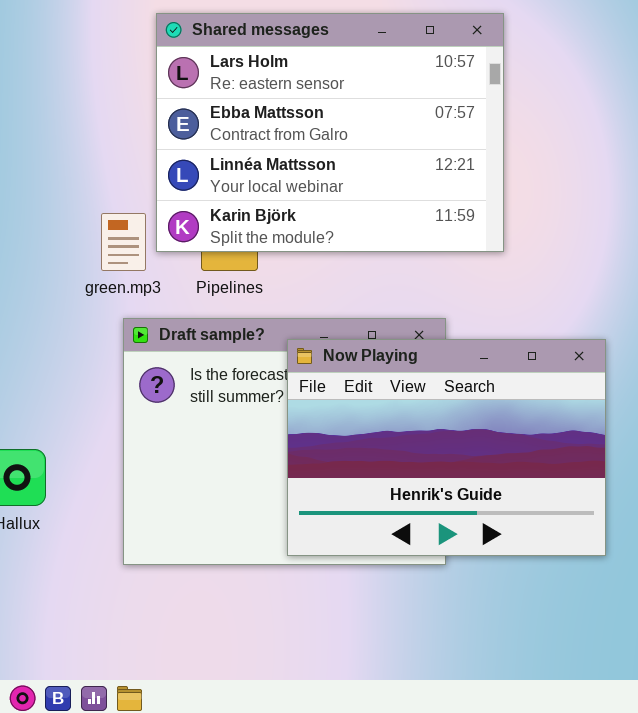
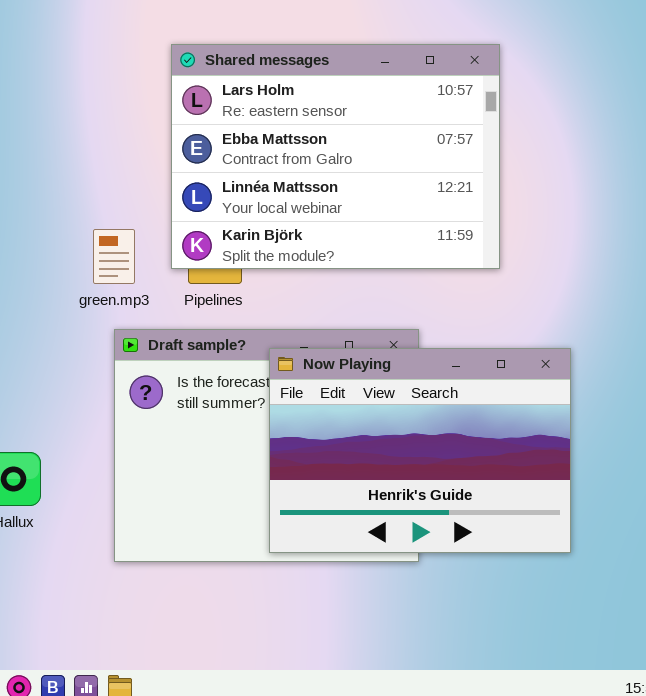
Shared messages: [156,13,504,252] -> [171,44,500,269], moved

